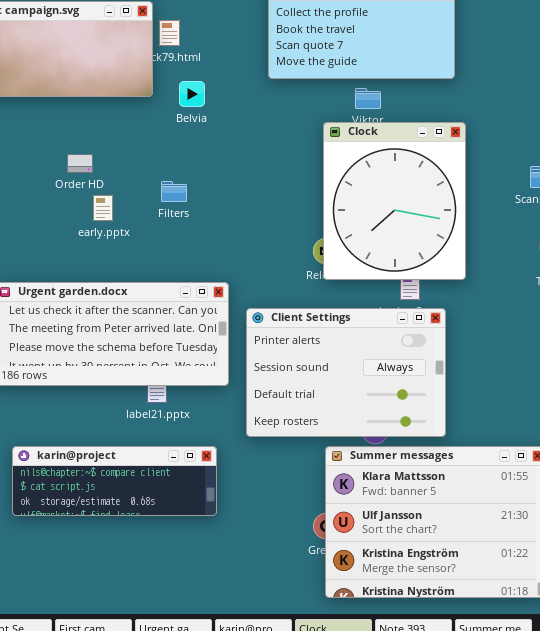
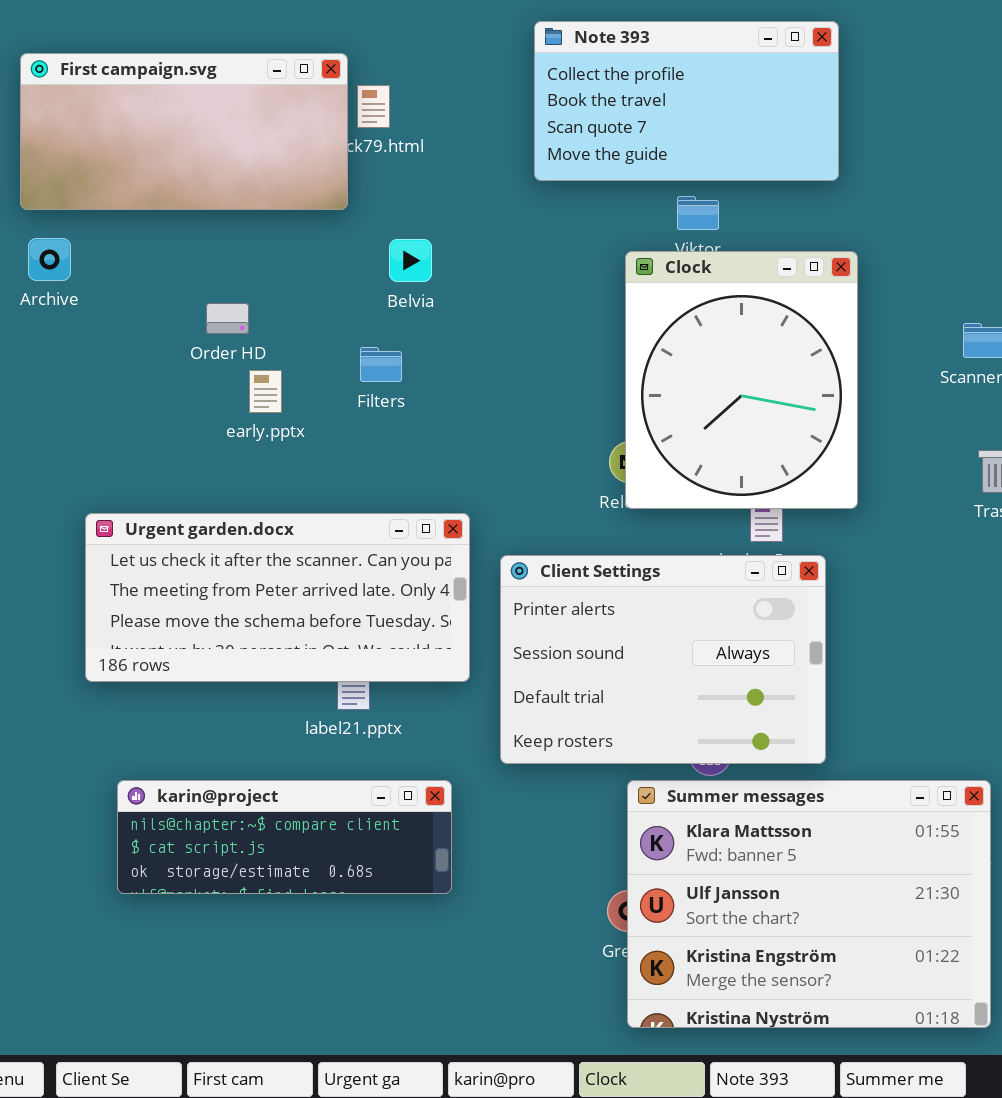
Belvia: [179,81,205,107] -> [389,239,432,282], moved

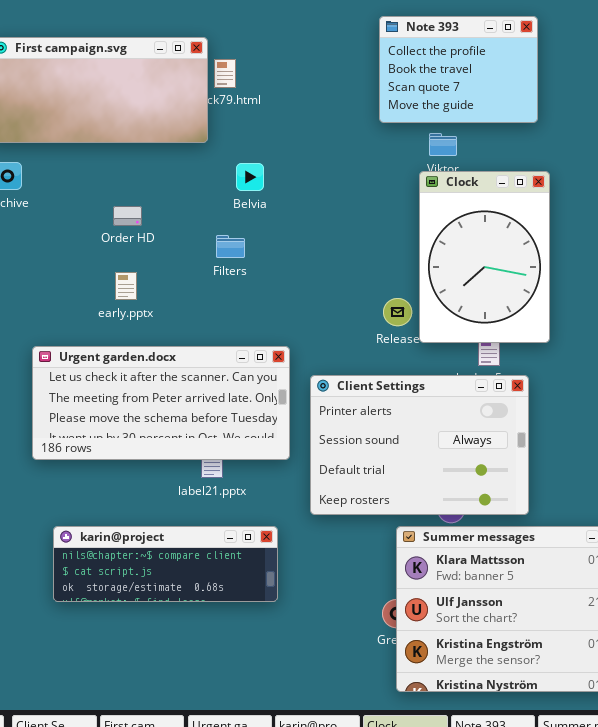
Note 393: [534,21,839,181] -> [379,16,538,123], resized
Clock: [625,251,858,509] -> [419,171,550,343], resized
early.pptx: [249,370,282,413] -> [115,272,137,300], moved

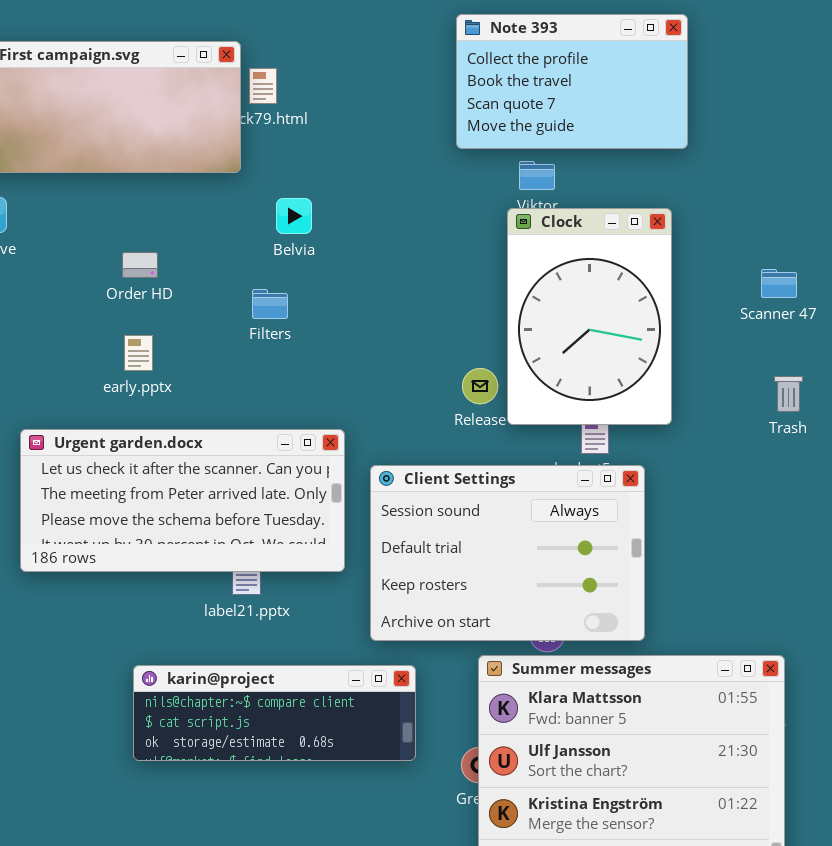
Note 393: [379,16,538,123] -> [456,14,688,149], resized
Client Settings: [310,375,529,515] -> [370,465,645,641], scrolled down 1 row
karin@project: [53,526,278,602] -> [133,665,416,761], moved

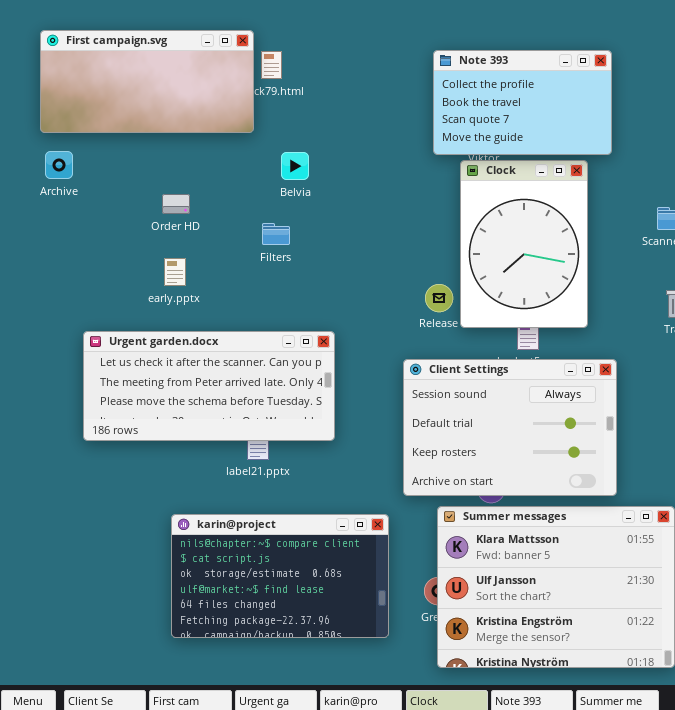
Note 393: [456,14,688,149] -> [433,50,612,155], moved
Client Settings: [370,465,645,641] -> [403,359,617,496], moved
karin@project: [133,665,416,761] -> [171,514,389,638], resized

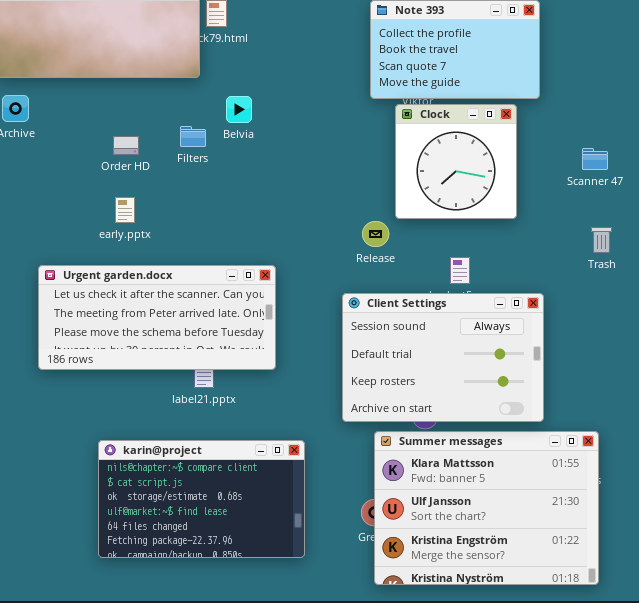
Clock: [460,160,588,328] -> [395,104,517,219], resized
Filters: [262,223,290,245] -> [180,126,206,147], moved
karin@project: [171,514,389,638] -> [98,440,305,558], moved

